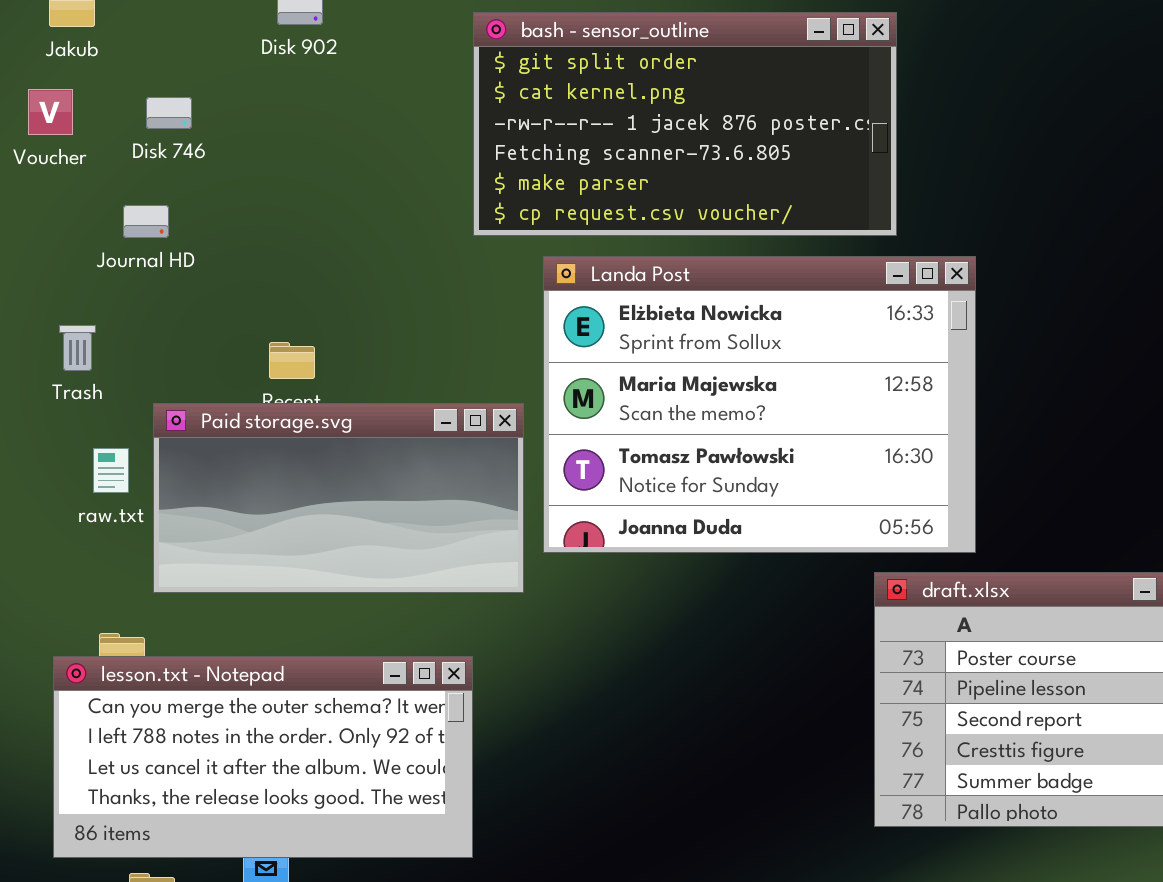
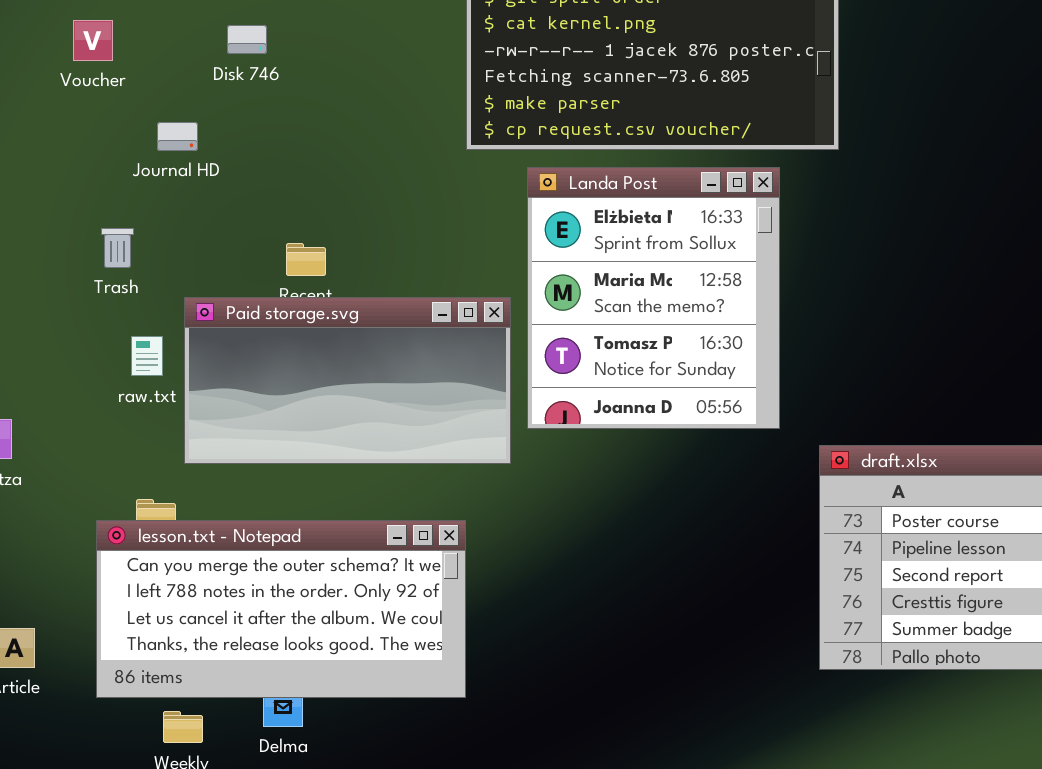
Disk 746: [146,97,192,129] -> [227,25,267,54], moved
Landa Post: [543,256,976,553] -> [527,167,780,429], resized

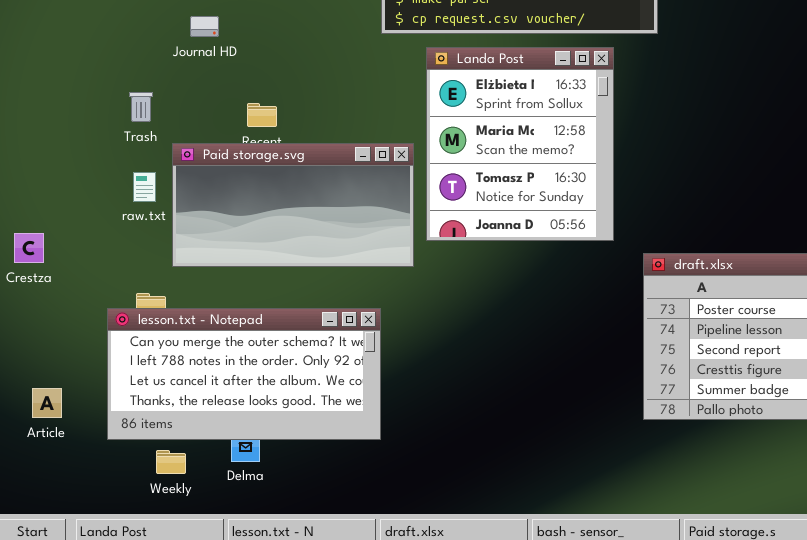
Journal HD: [157,122,198,151] -> [190,16,219,37], moved
Trash: [101,228,134,268] -> [129,92,153,122], moved

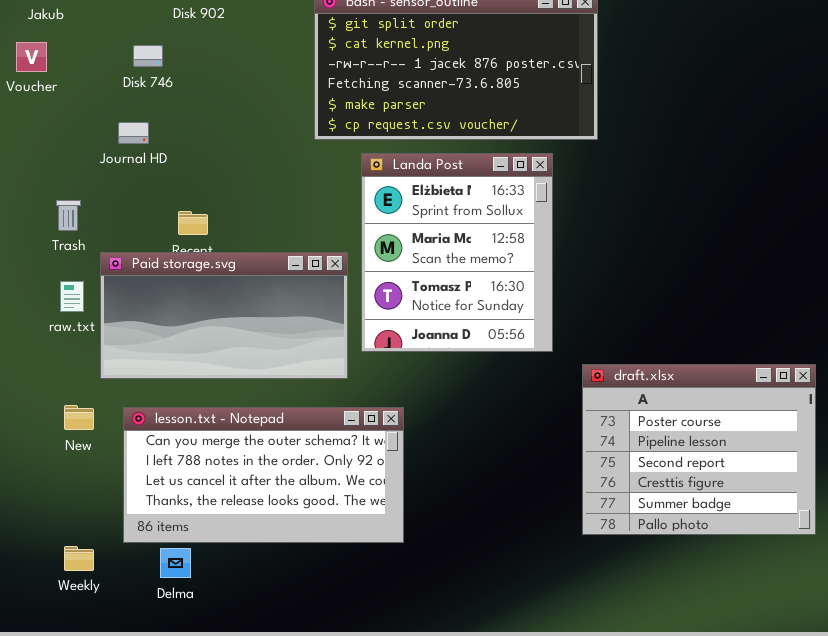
lesson.txt - Notepad: [107,308,381,440] -> [123,407,404,543], moved
Weekly: [156,450,186,474] -> [64,546,94,571], moved

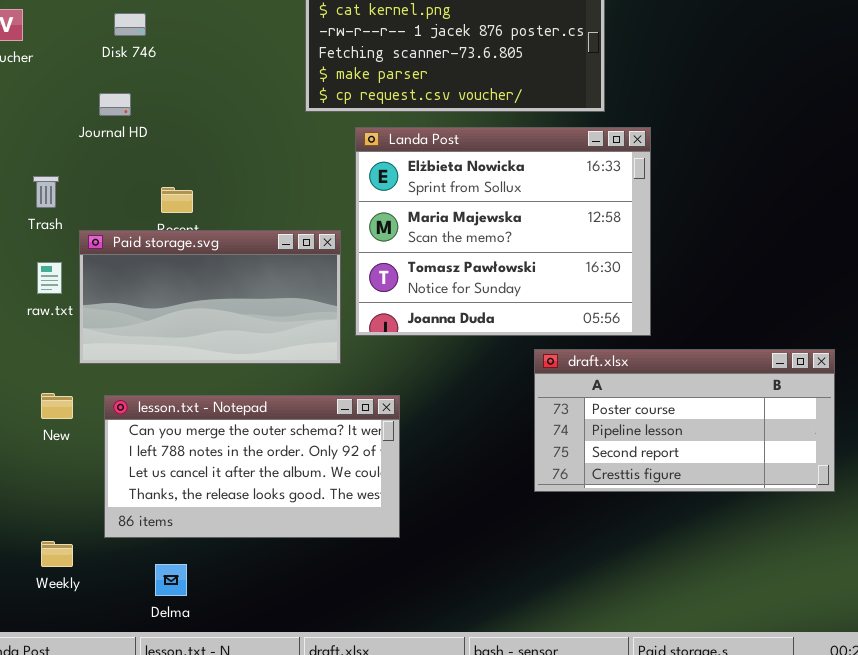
Landa Post: [361,153,553,352] -> [355,127,651,336], resized
draft.xlsx: [582,364,816,535] -> [534,349,835,492], resized
Delma: [160,548,191,578] -> [155,564,187,596], moved

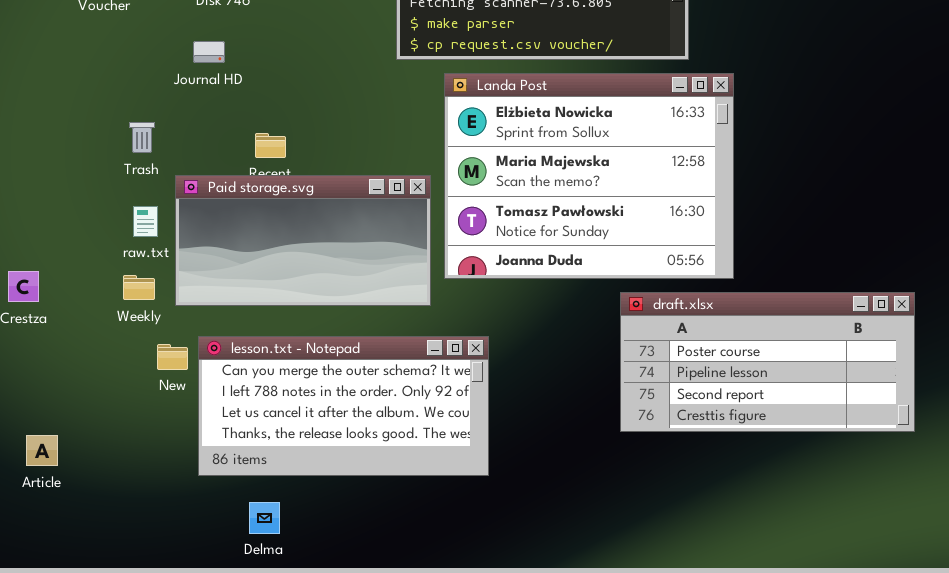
New: [41,393,73,419] -> [157,344,188,370], moved
Weekly: [41,541,73,567] -> [123,275,155,300], moved

